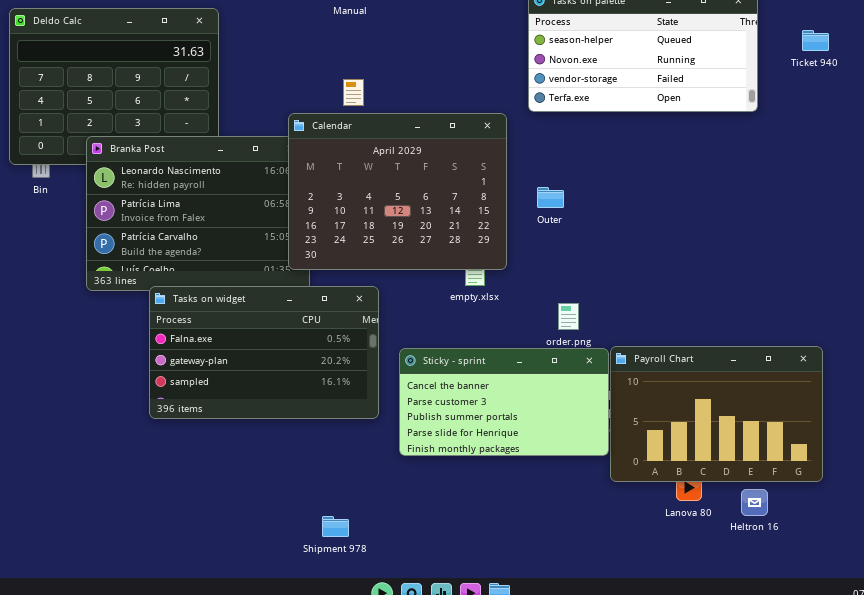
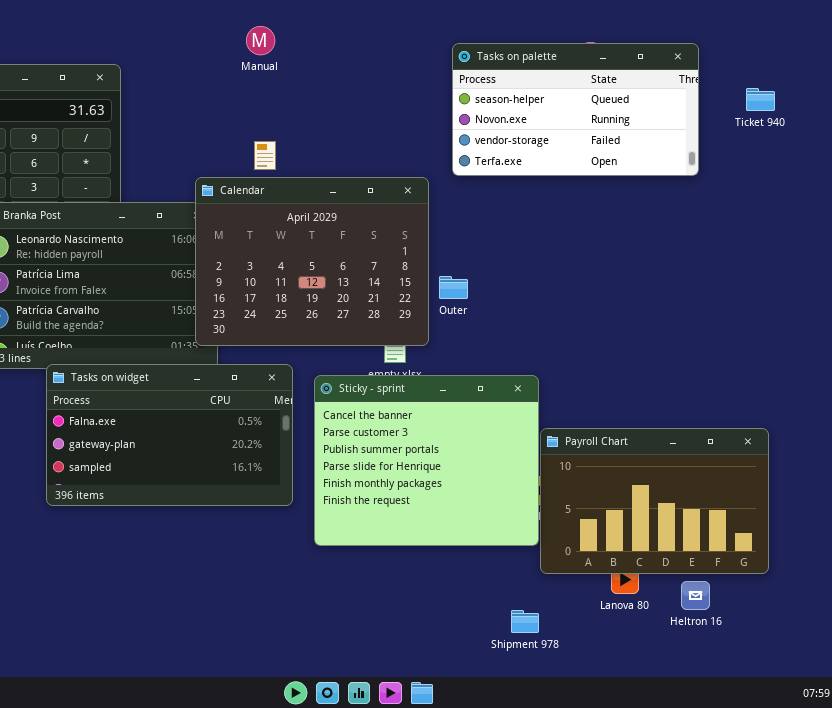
Outer: [537,187,564,208] -> [439,276,468,299], moved
Sticky - sprint: [399,348,609,456] -> [314,375,539,546], resized
Shipment 978: [322,516,349,537] -> [511,610,539,633], moved

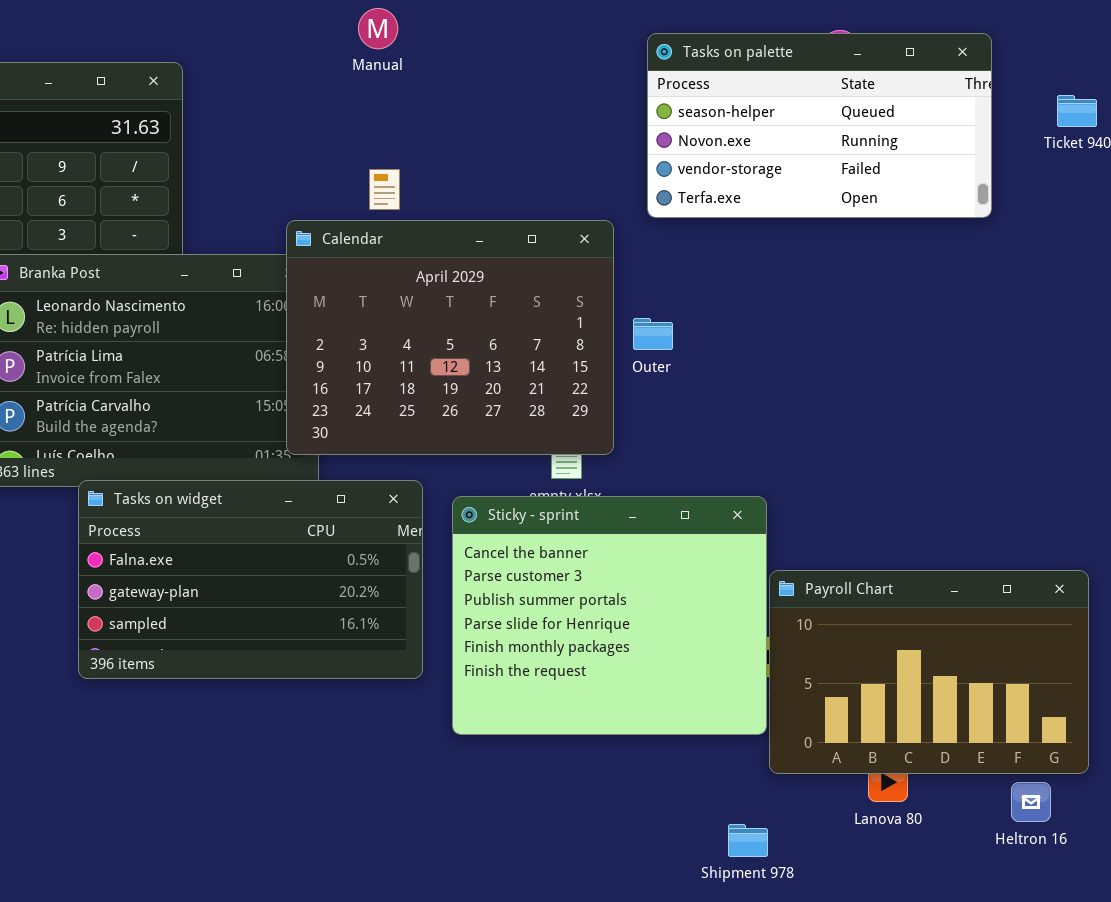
Outer: [439,276,468,299] -> [633,318,673,350], moved
Heltron 16: [681,581,710,610] -> [1011,782,1051,822], moved

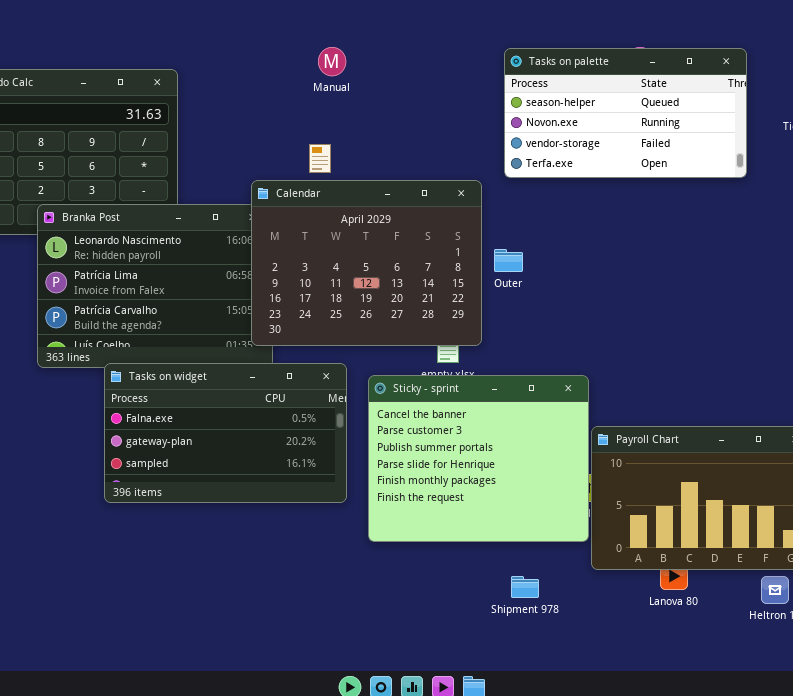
Manual: [358,8,398,49] -> [318,47,346,76], moved
Shipment 978: [728,824,768,857] -> [511,576,539,598], moved

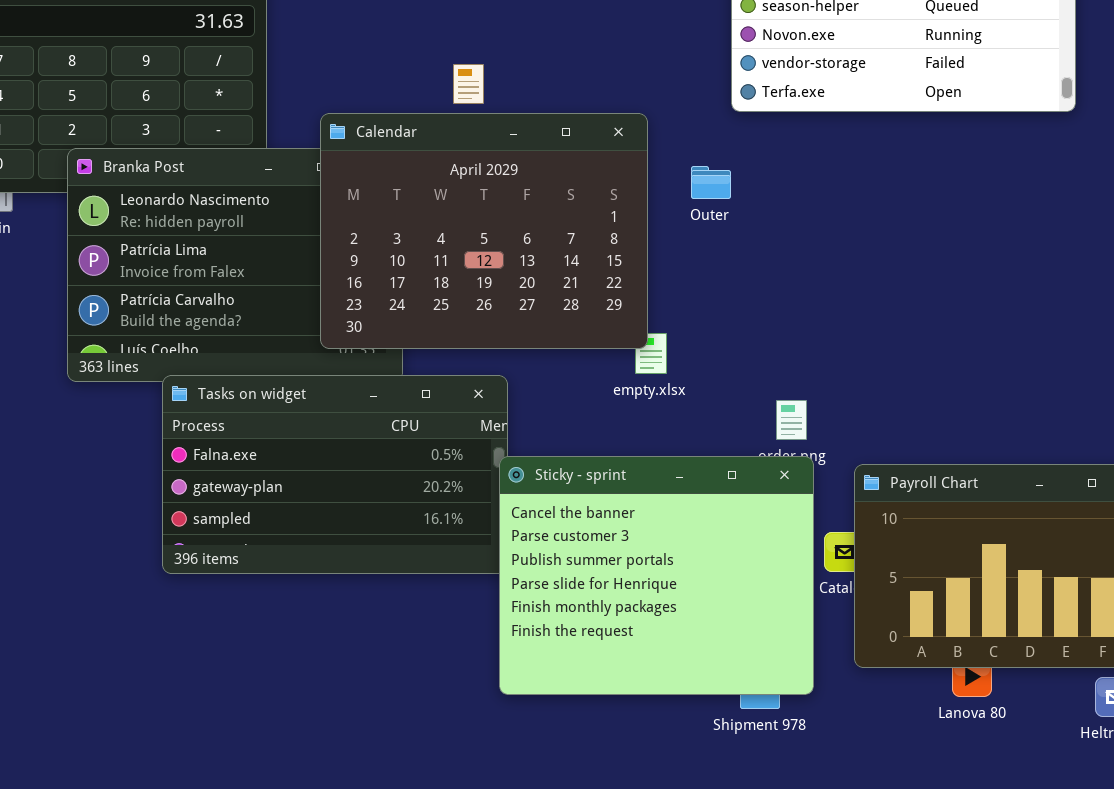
Calendar: [251,180,482,346] -> [320,113,648,349], moved
Outer: [494,249,523,272] -> [691,166,731,199], moved
Sticky - sprint: [368,375,589,542] -> [499,456,814,695], moved

